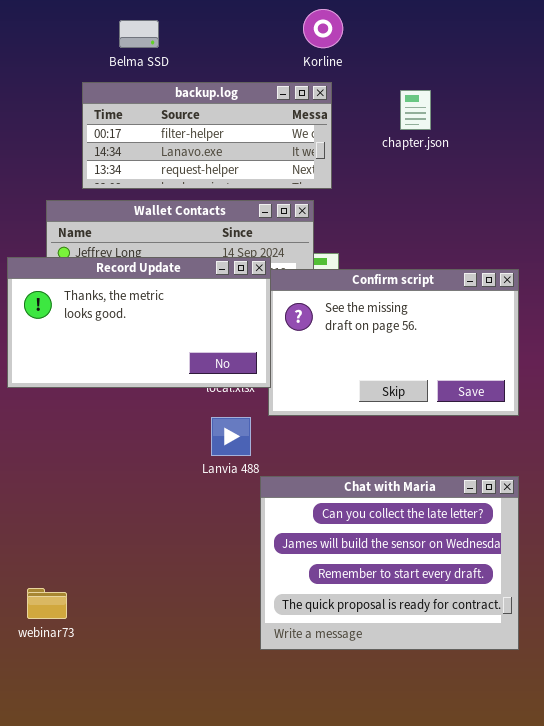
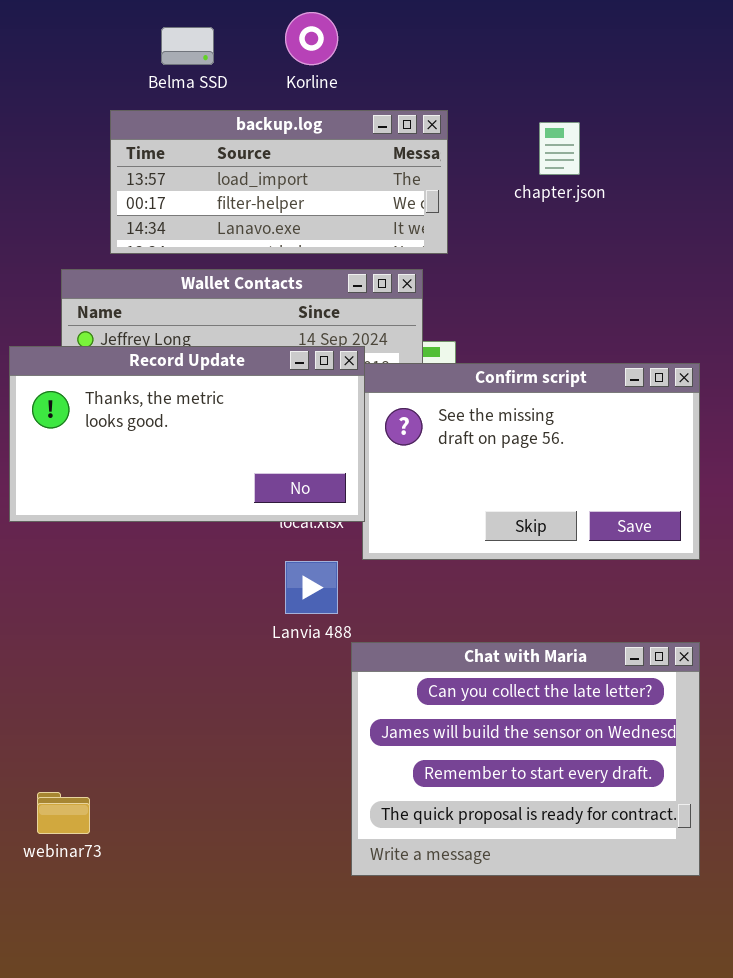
Korline: [303,9,343,48] -> [285,12,338,65], moved
backup.log: [82,82,332,189] -> [110,110,448,254], scrolled up 1 row

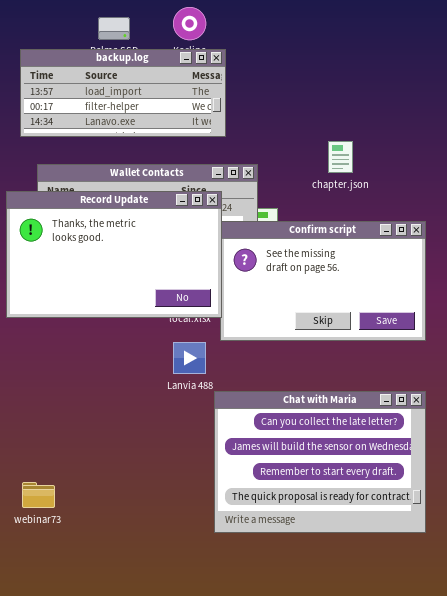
backup.log: [110,110,448,254] -> [20,49,226,137], moved
chapter.json: [539,122,580,175] -> [328,141,353,173], moved
Record Update: [9,346,365,522] -> [6,191,222,318], resized

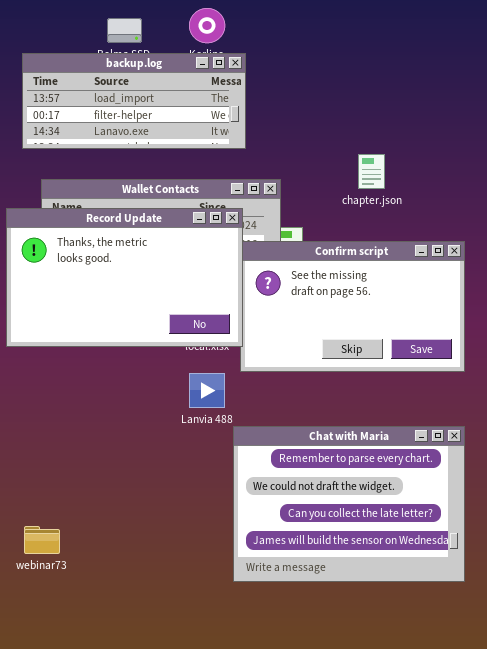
Chat with Maria: [214,391,426,533] -> [233,426,465,582], scrolled up 2 rows

